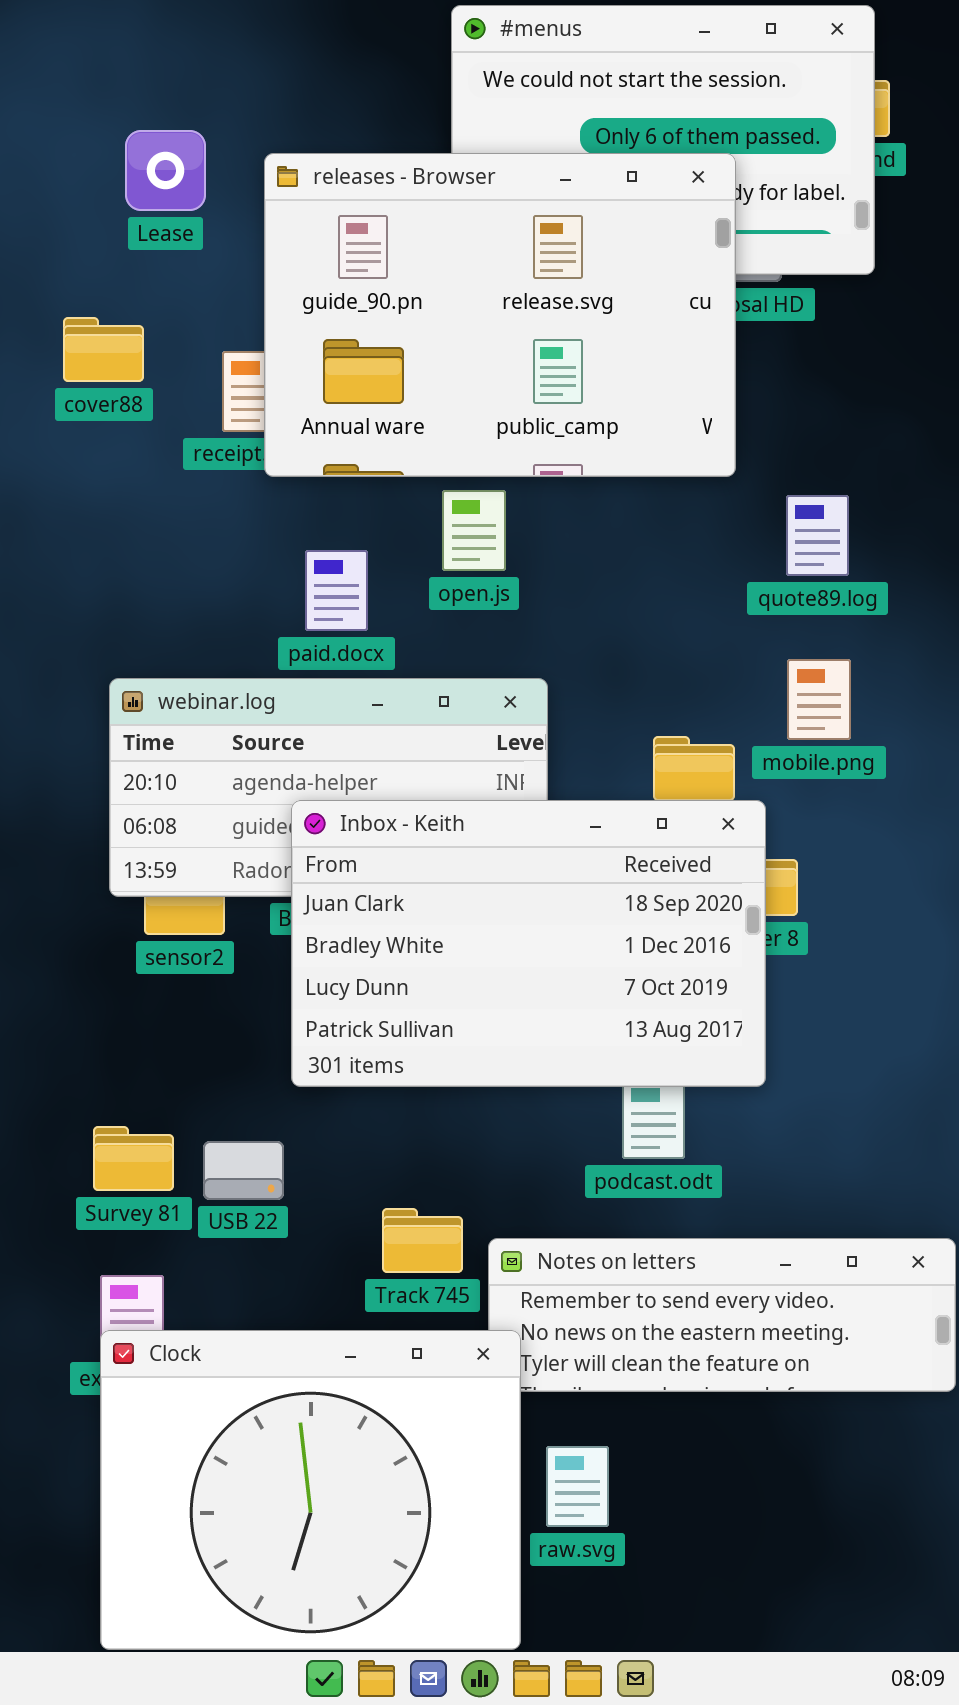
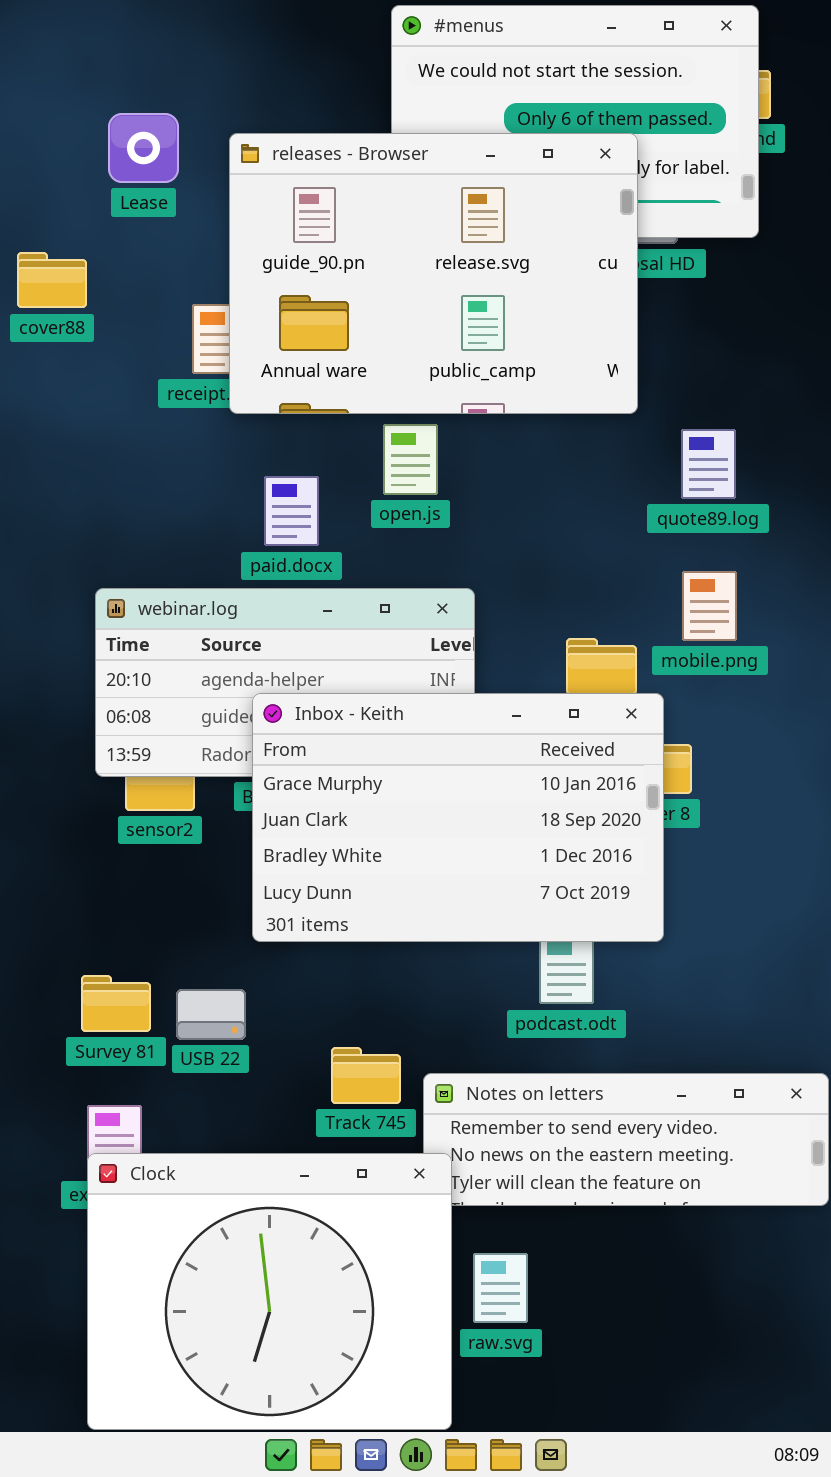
cover88: [63,317,144,382] -> [17,252,87,308], moved
Inbox - Keith: [291,800,766,1087] -> [252,693,664,942], scrolled up 1 row

